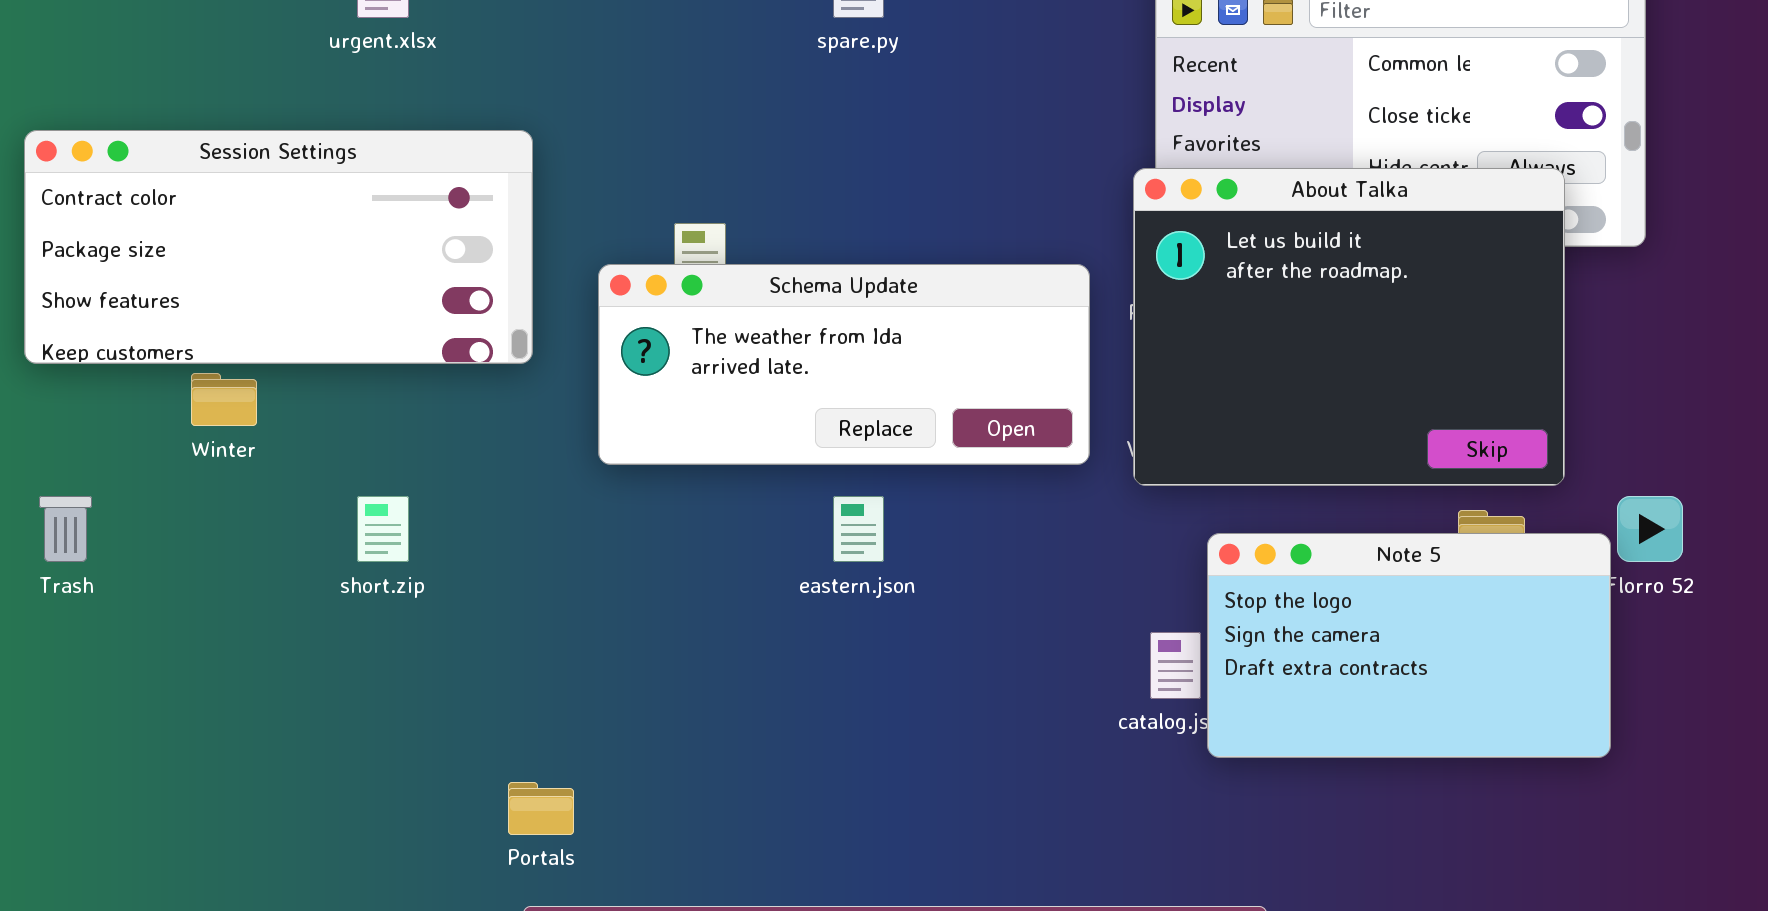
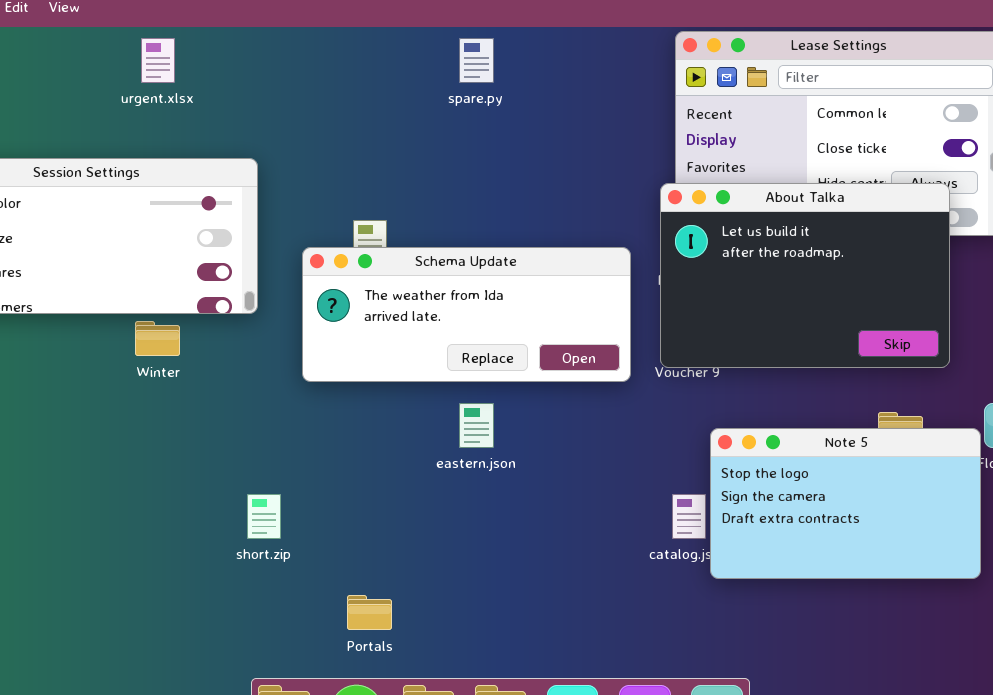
About Talka: [1133,168,1565,486] -> [660,183,950,368], resized
Winter: [191,373,257,426] -> [135,321,180,356], moved
short.zip: [357,496,409,562] -> [247,494,281,539], moved
Portals: [508,782,574,835] -> [347,595,392,630], moved

